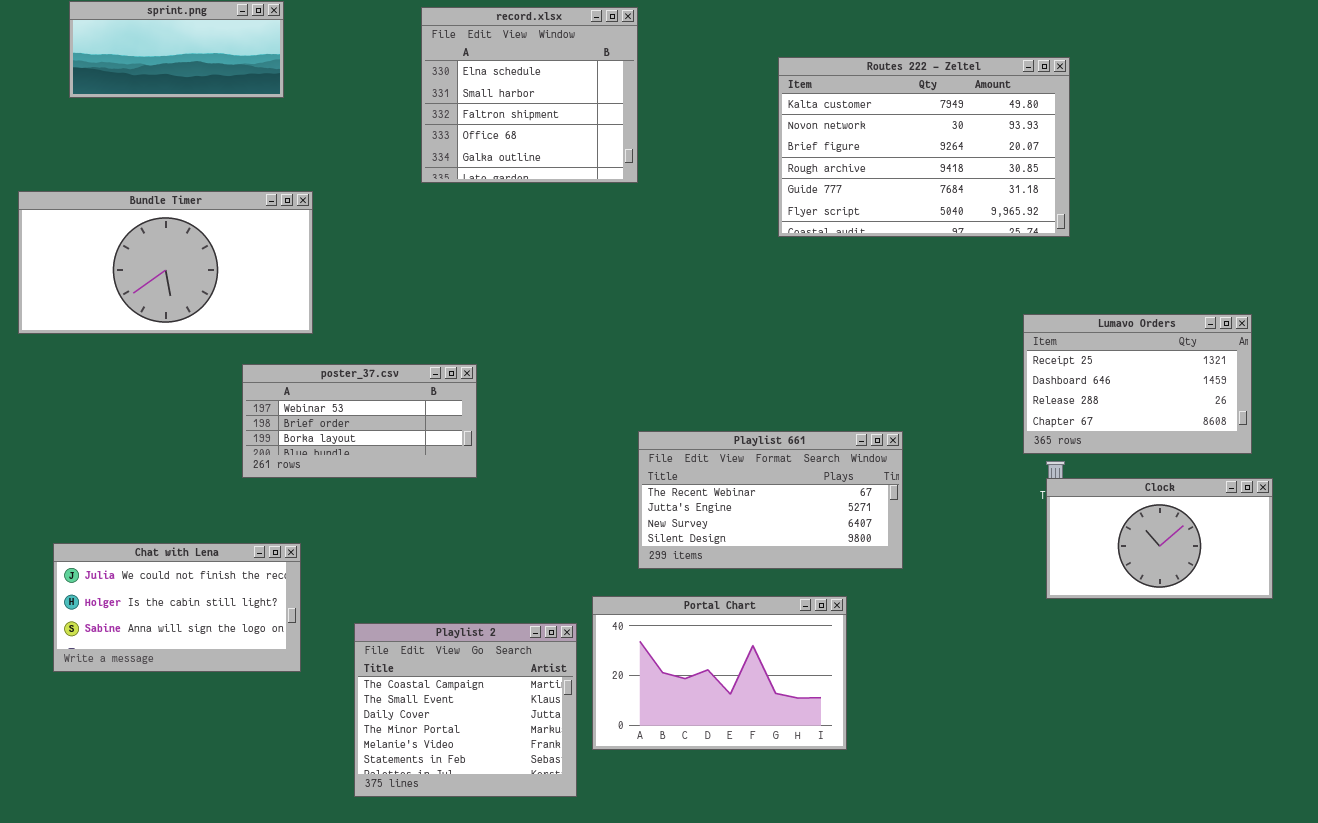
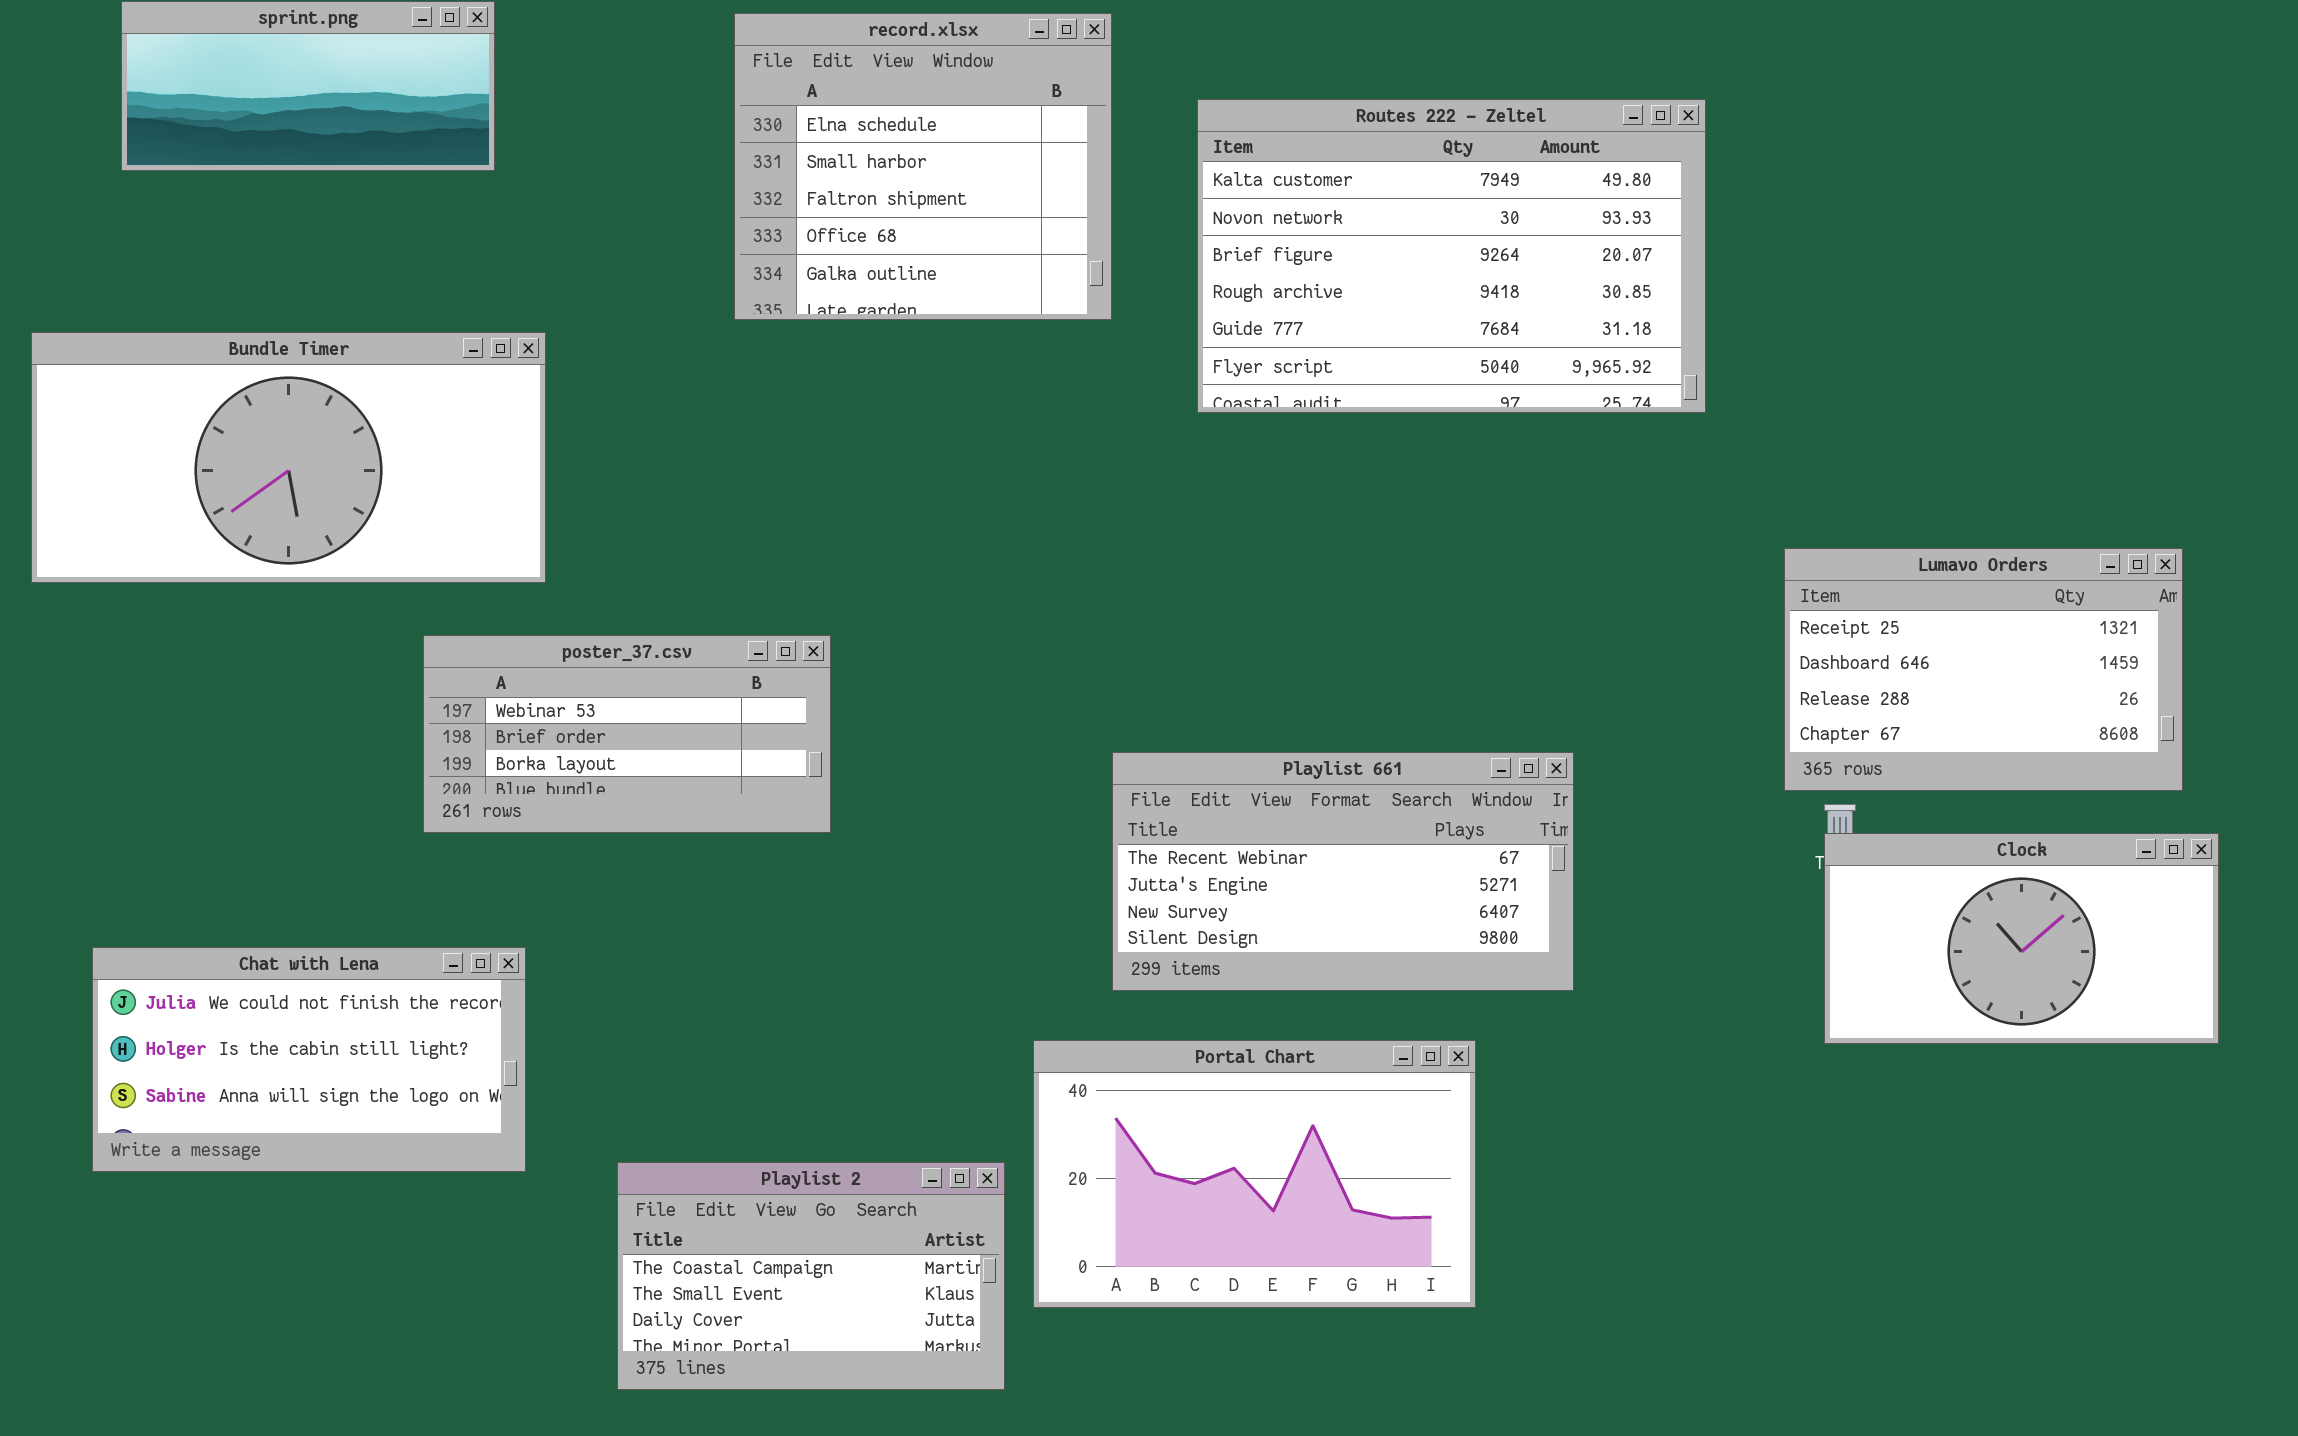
Routes 222 - Zeltel: [778,57,1070,237] -> [1197,99,1706,413], moved
Playlist 2: [354,623,577,797] -> [617,1162,1005,1390], resized

